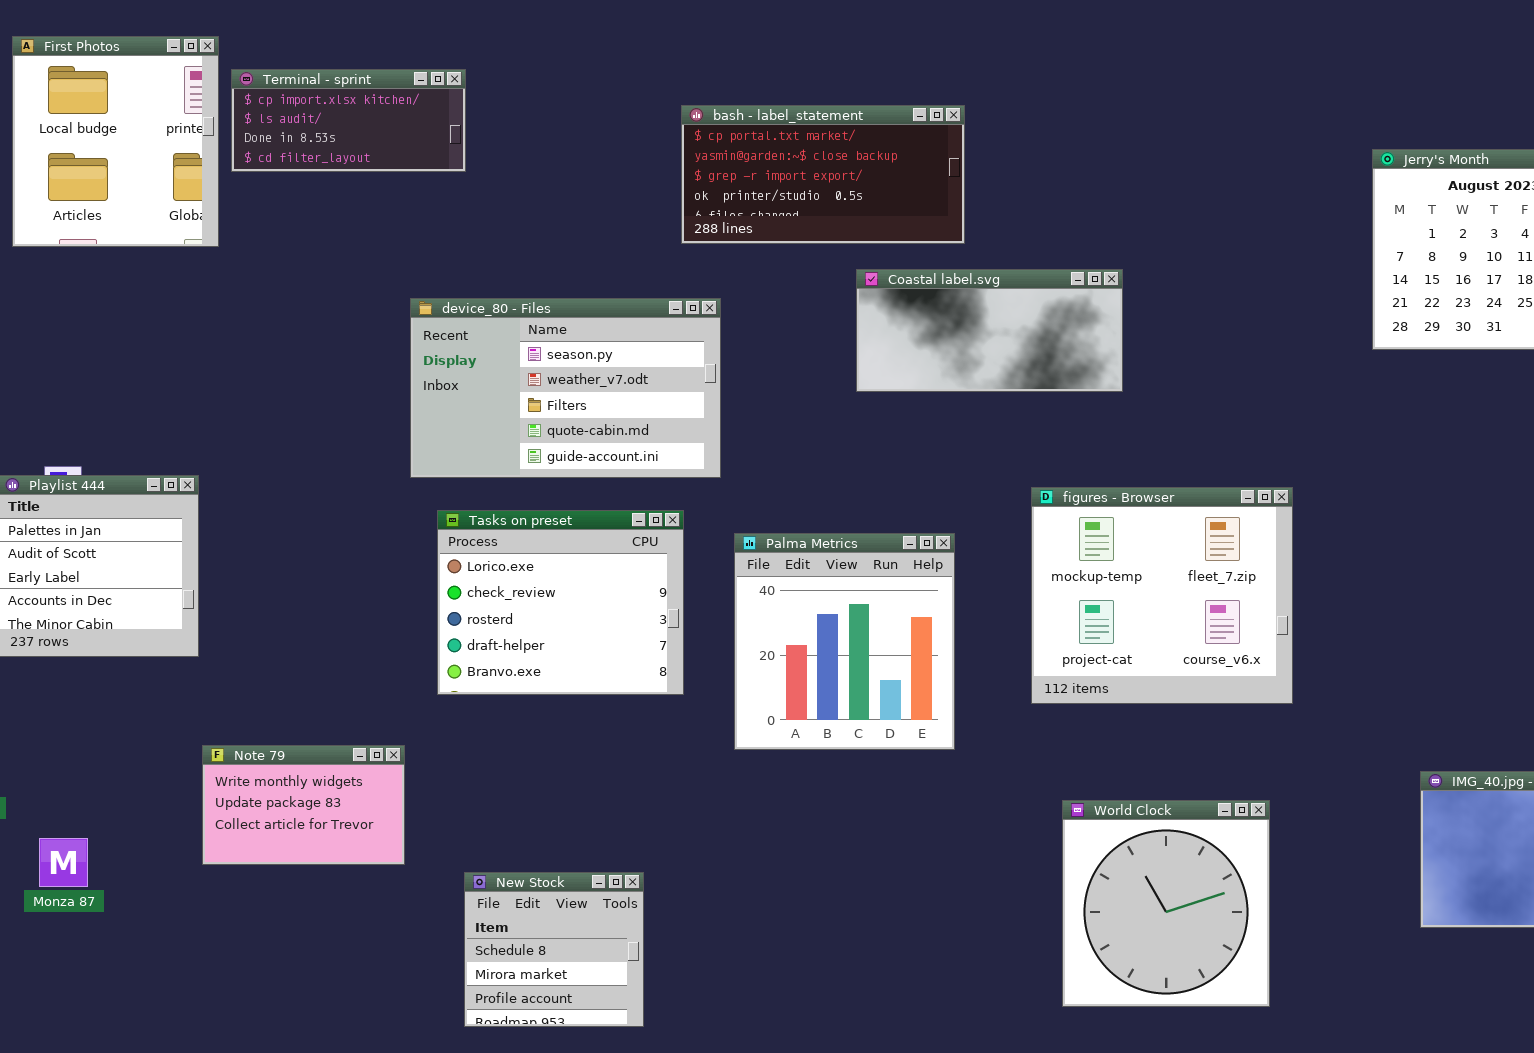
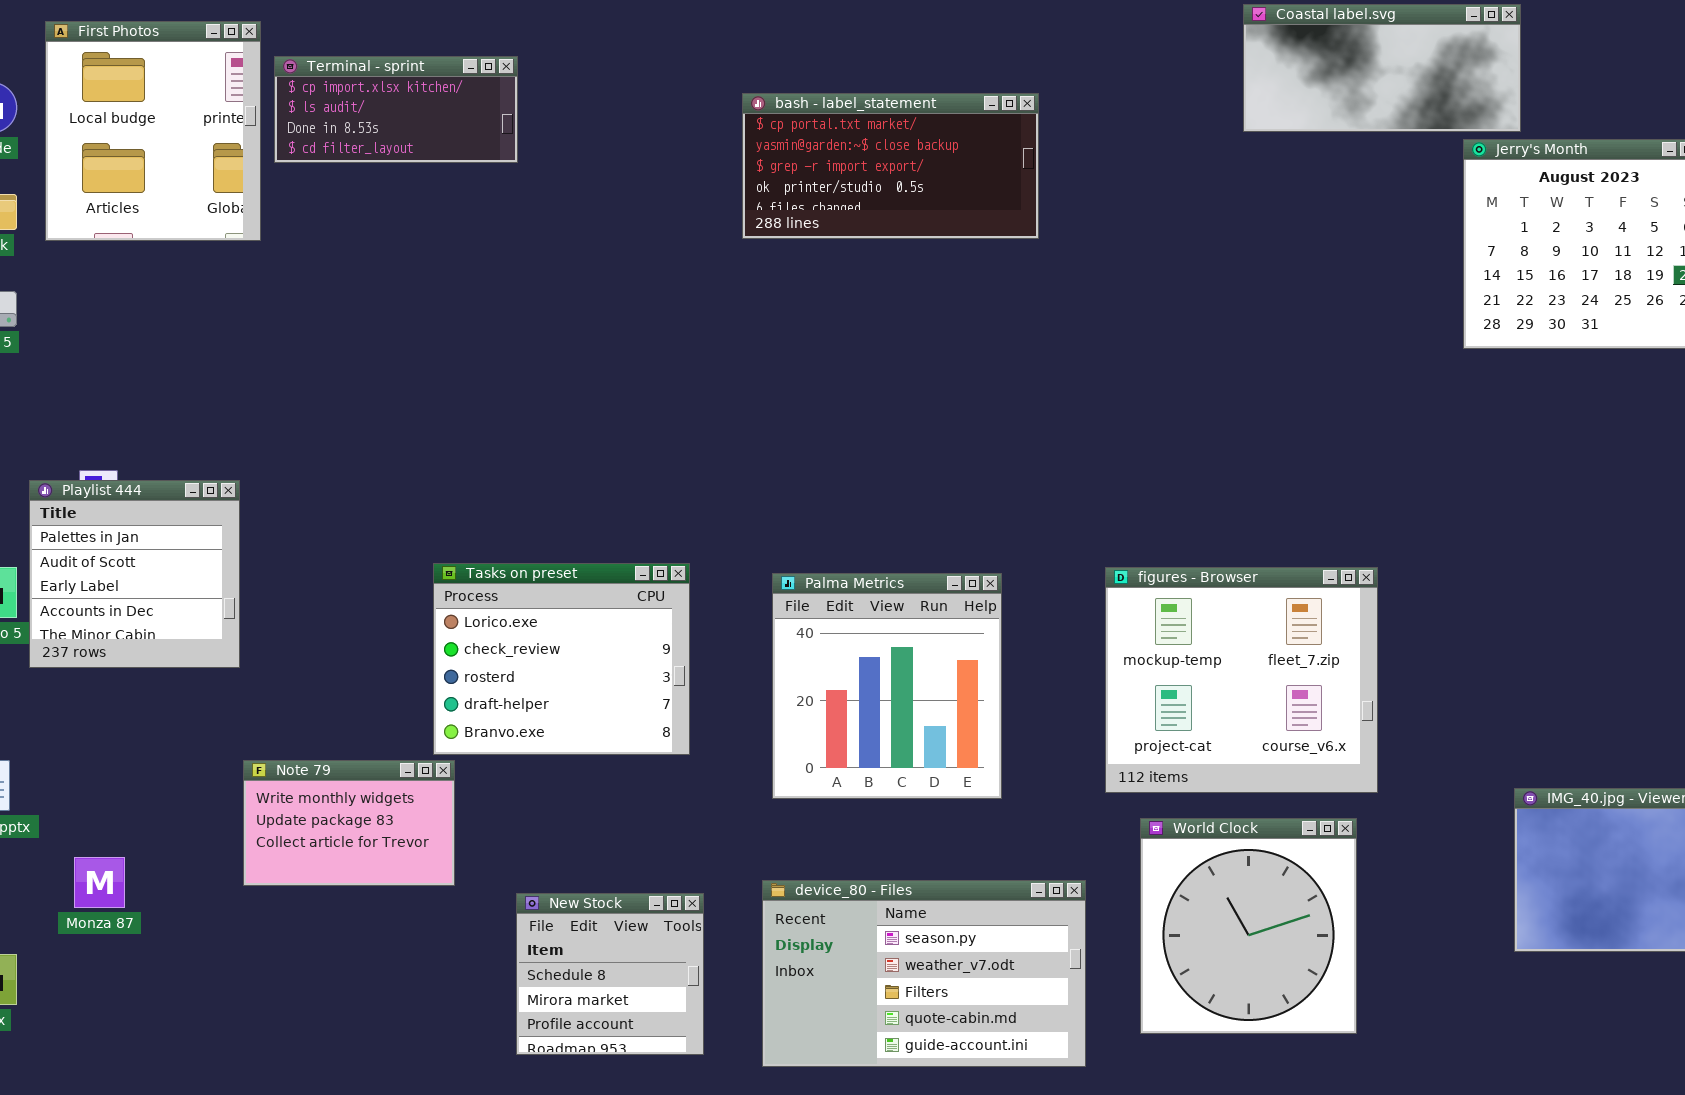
Coastal label.svg: [856,269,1123,392] -> [1243,4,1521,132], moved
device_80 - Files: [410,298,721,478] -> [762,880,1086,1067], moved
figures - Browser: [1031,487,1293,704] -> [1105,567,1378,793], moved
Tasks on preset: [437,510,684,695] -> [433,563,690,755], moved
Palma Metrics: [734,533,955,750] -> [772,573,1002,799], moved

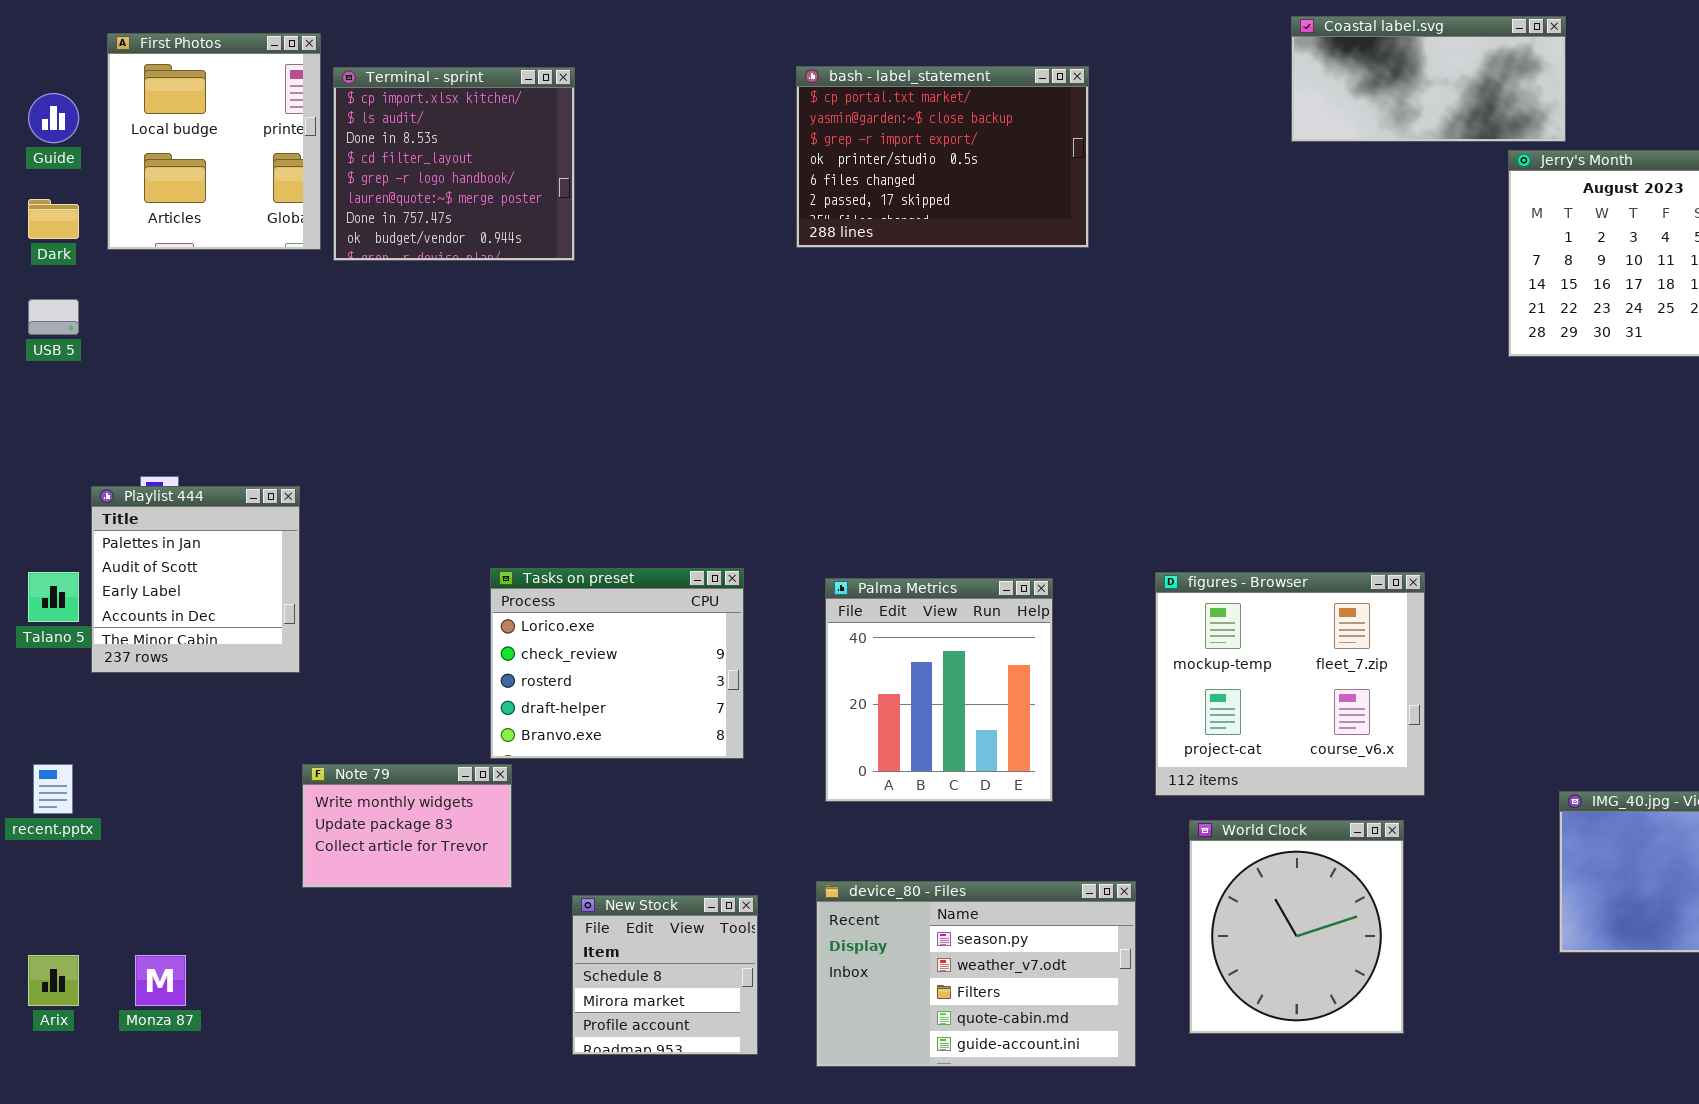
Terminal - sprint: [274,56,518,163] -> [333,67,575,261], resized
bash - label_statement: [742,93,1039,239] -> [796,66,1089,248], resized
Monza 87: [74,857,125,908] -> [135,955,186,1006], moved

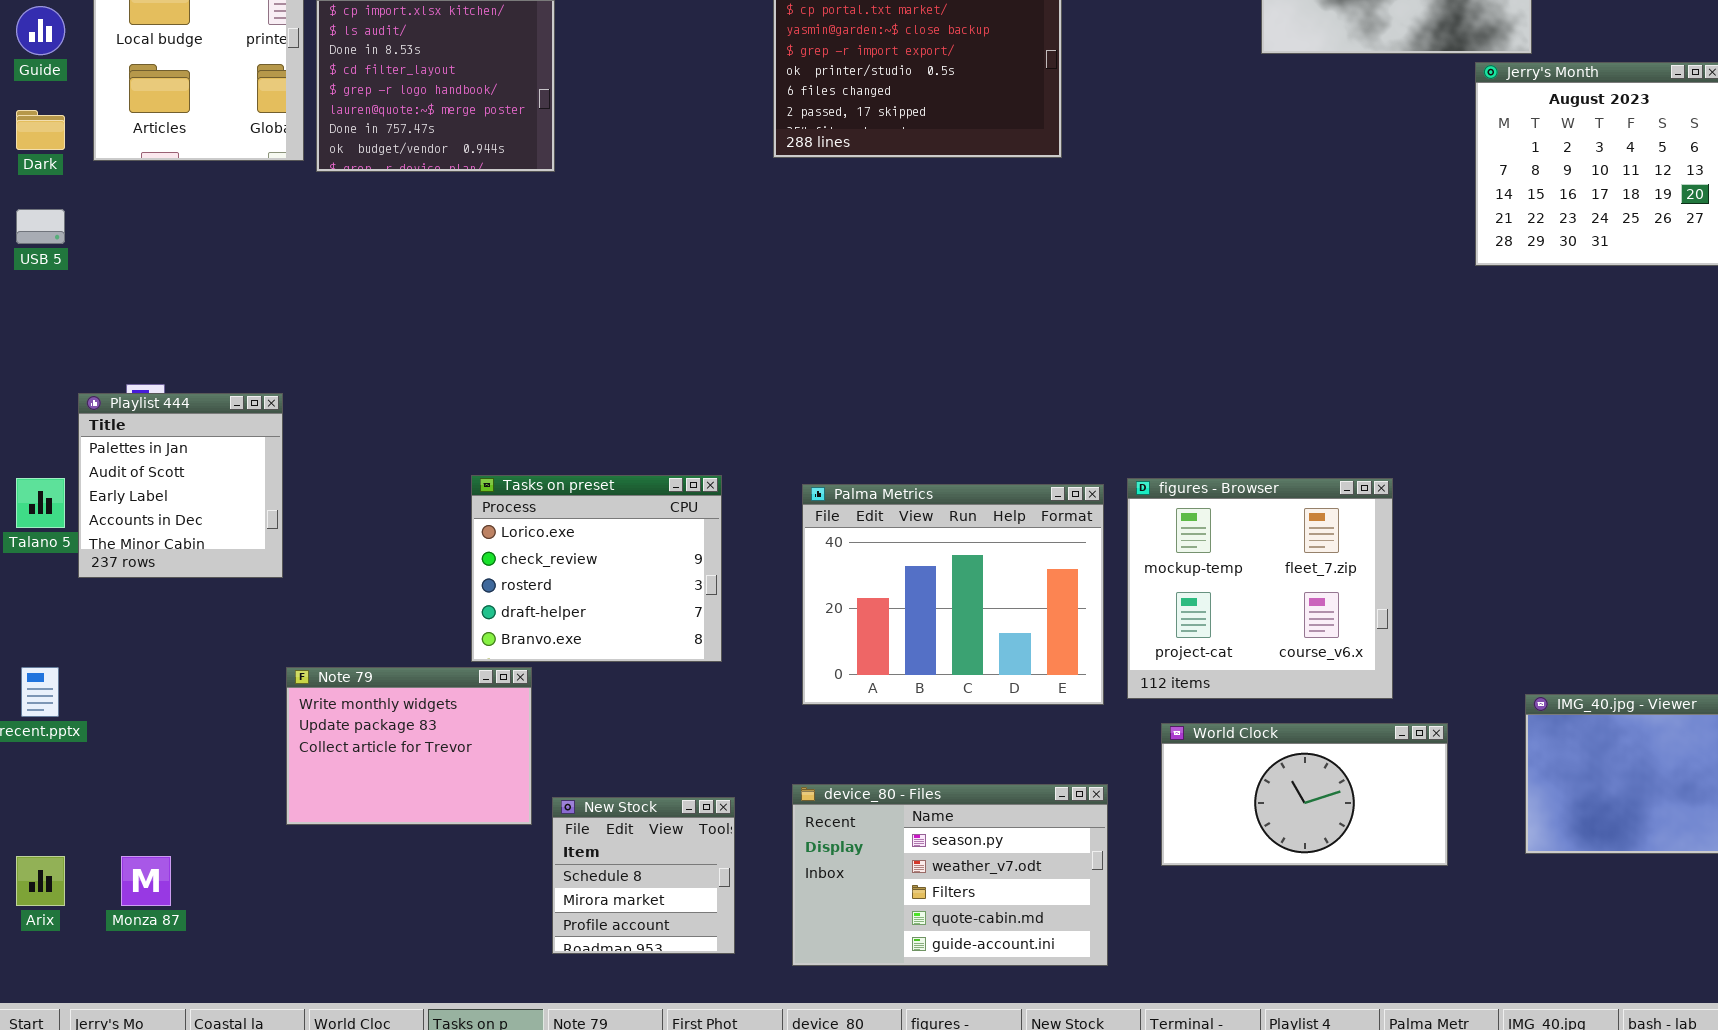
Palma Metrics: [825,578,1053,802] -> [802,484,1104,705], resized
Note 79: [302,764,512,888] -> [286,667,532,825], resized
World Clock: [1189,820,1404,1034] -> [1161,723,1448,866], resized

